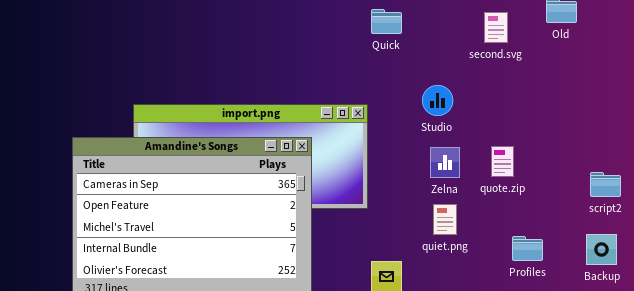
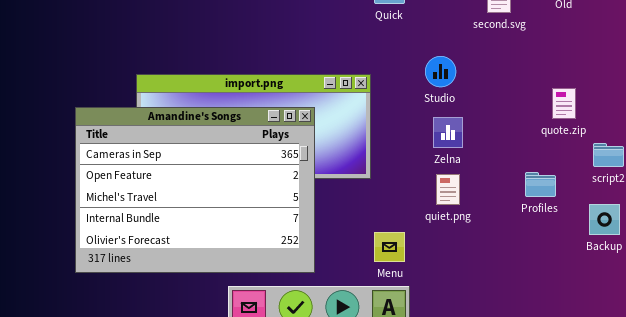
quote.zip: [491,146,514,177] -> [552,88,576,119], moved
Profiles: [512,236,543,261] -> [525,172,556,197], moved

